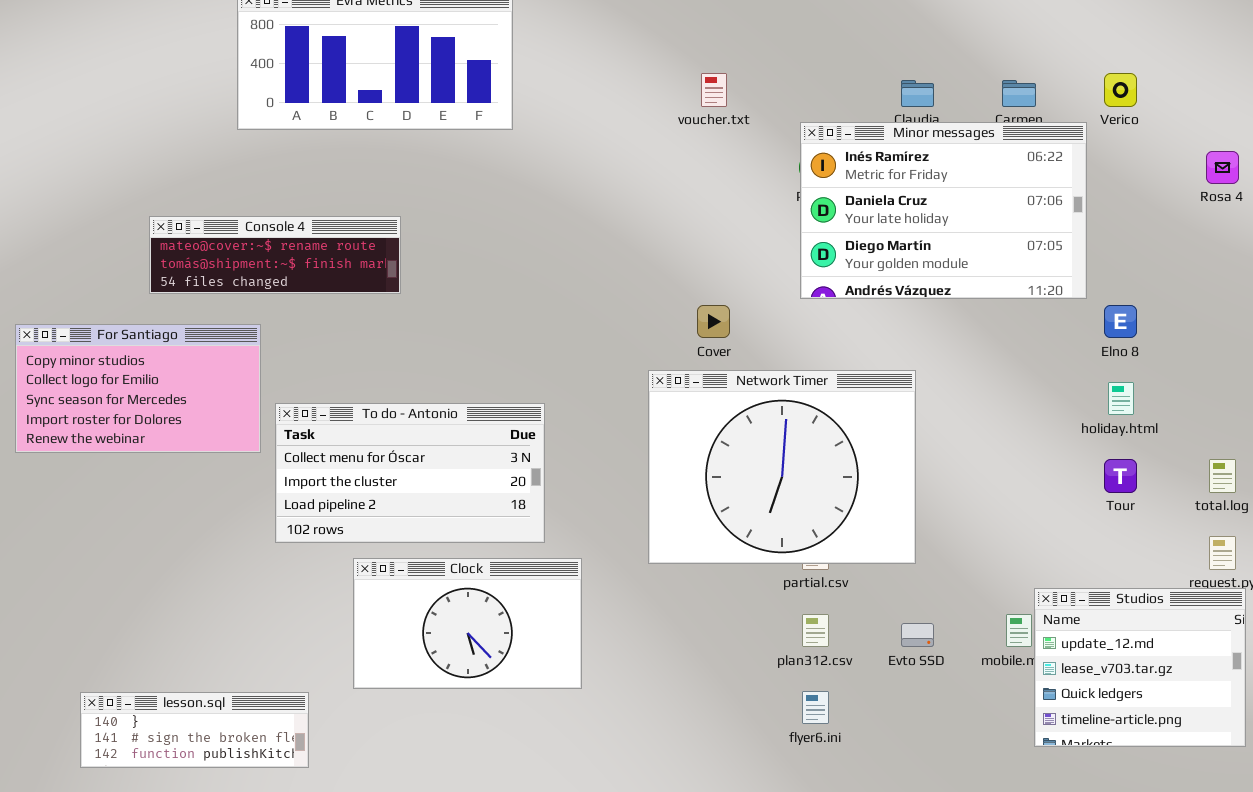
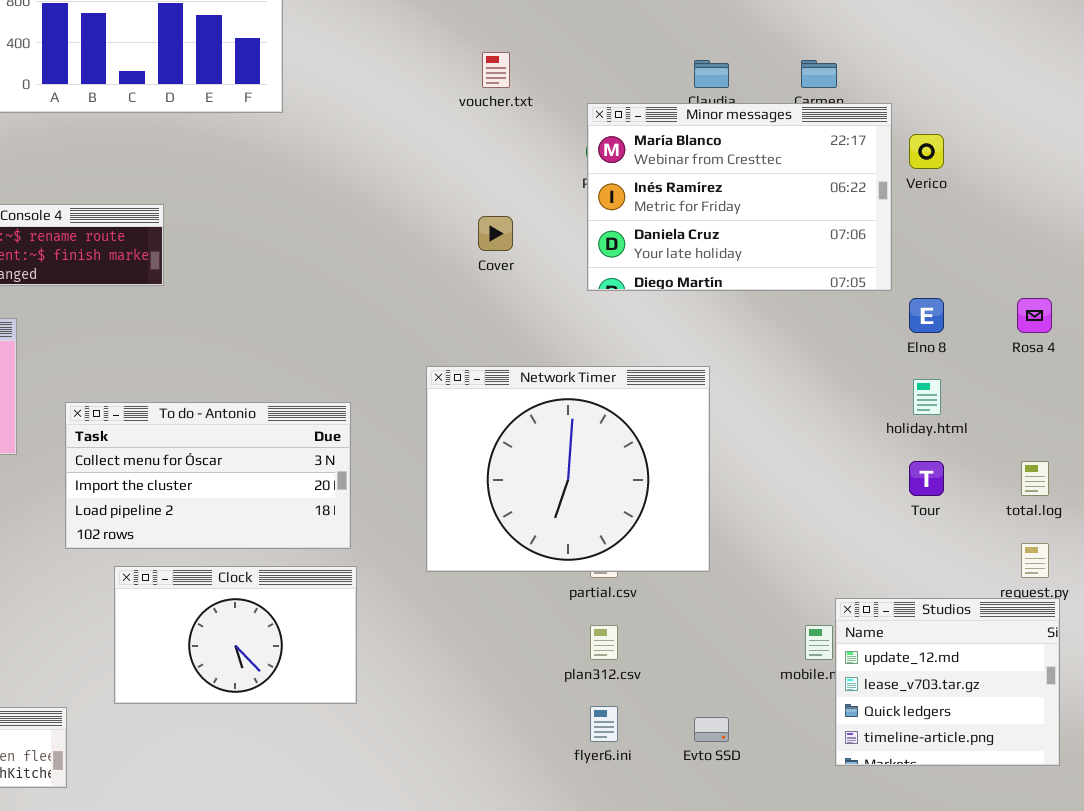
Verico: [1104,73,1137,107] -> [909,134,944,169], moved
Minor messages: [800,122,1087,299] -> [587,103,892,291], scrolled up 1 row
Rosa 4: [1206,151,1239,184] -> [1017,298,1052,333], moved
Cover: [697,305,730,338] -> [478,216,513,251], moved
To do - Antonio: [275,403,545,543] -> [65,402,351,549], moved
Evto SSD: [901,623,934,647] -> [694,717,729,742], moved

